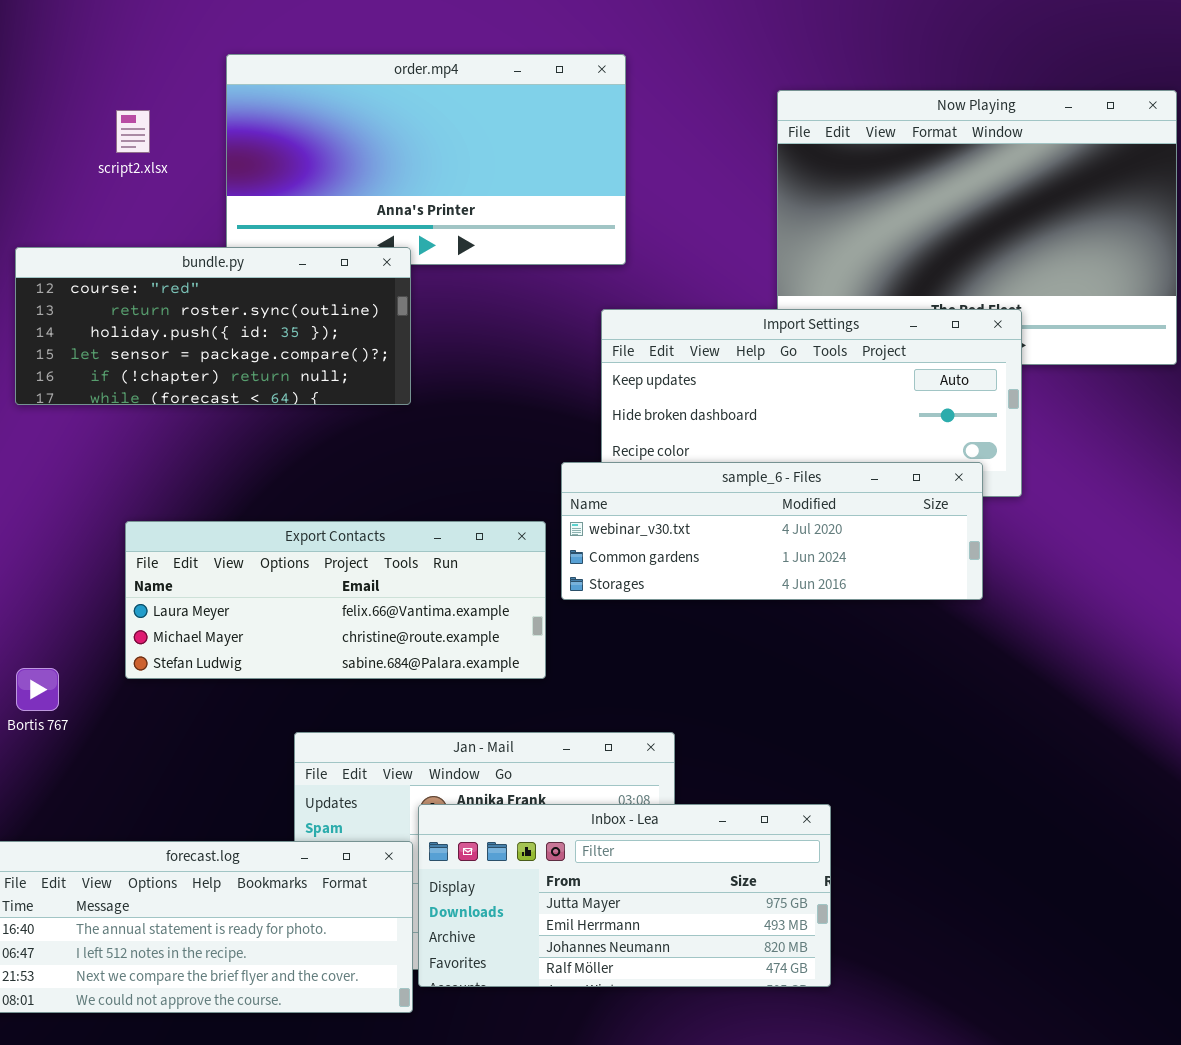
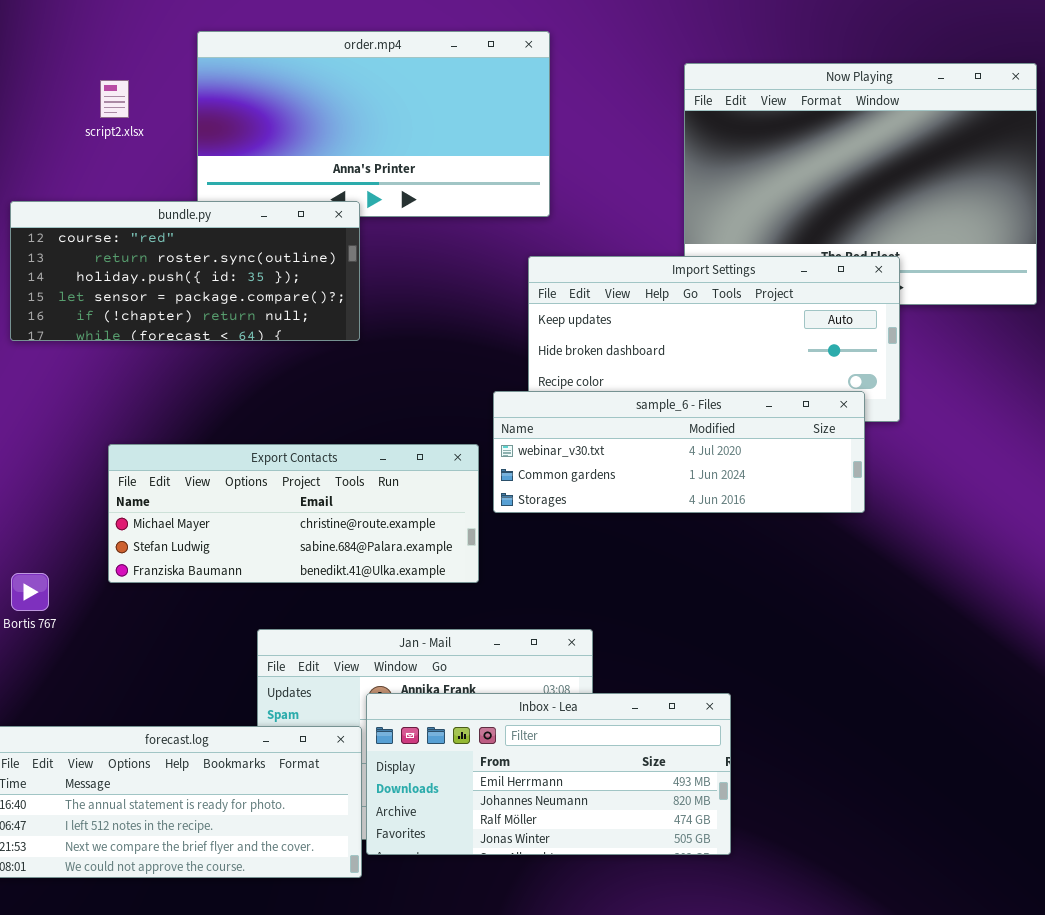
Export Contacts: [125,521,546,679] -> [108,444,479,583], scrolled down 1 row
Inbox - Lea: [418,804,831,987] -> [366,693,731,855], scrolled down 1 row

